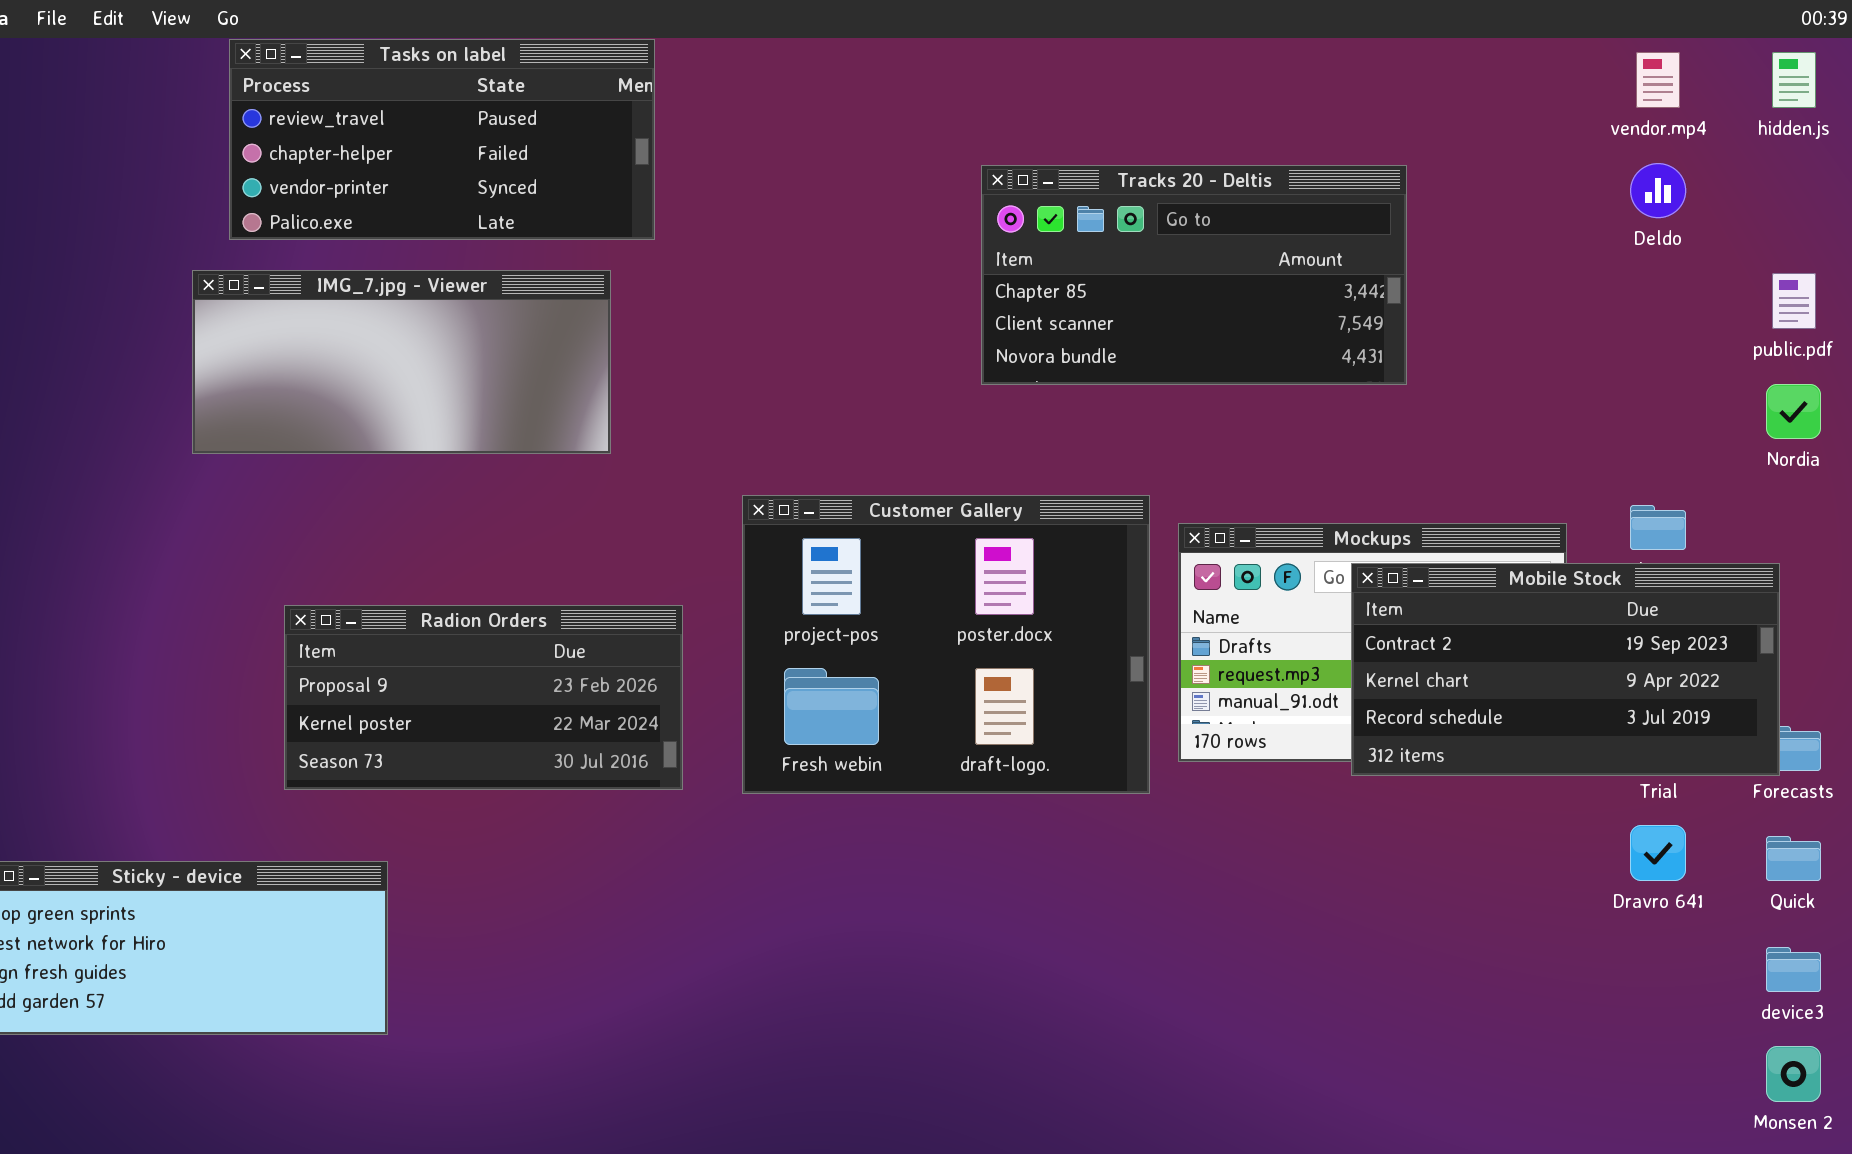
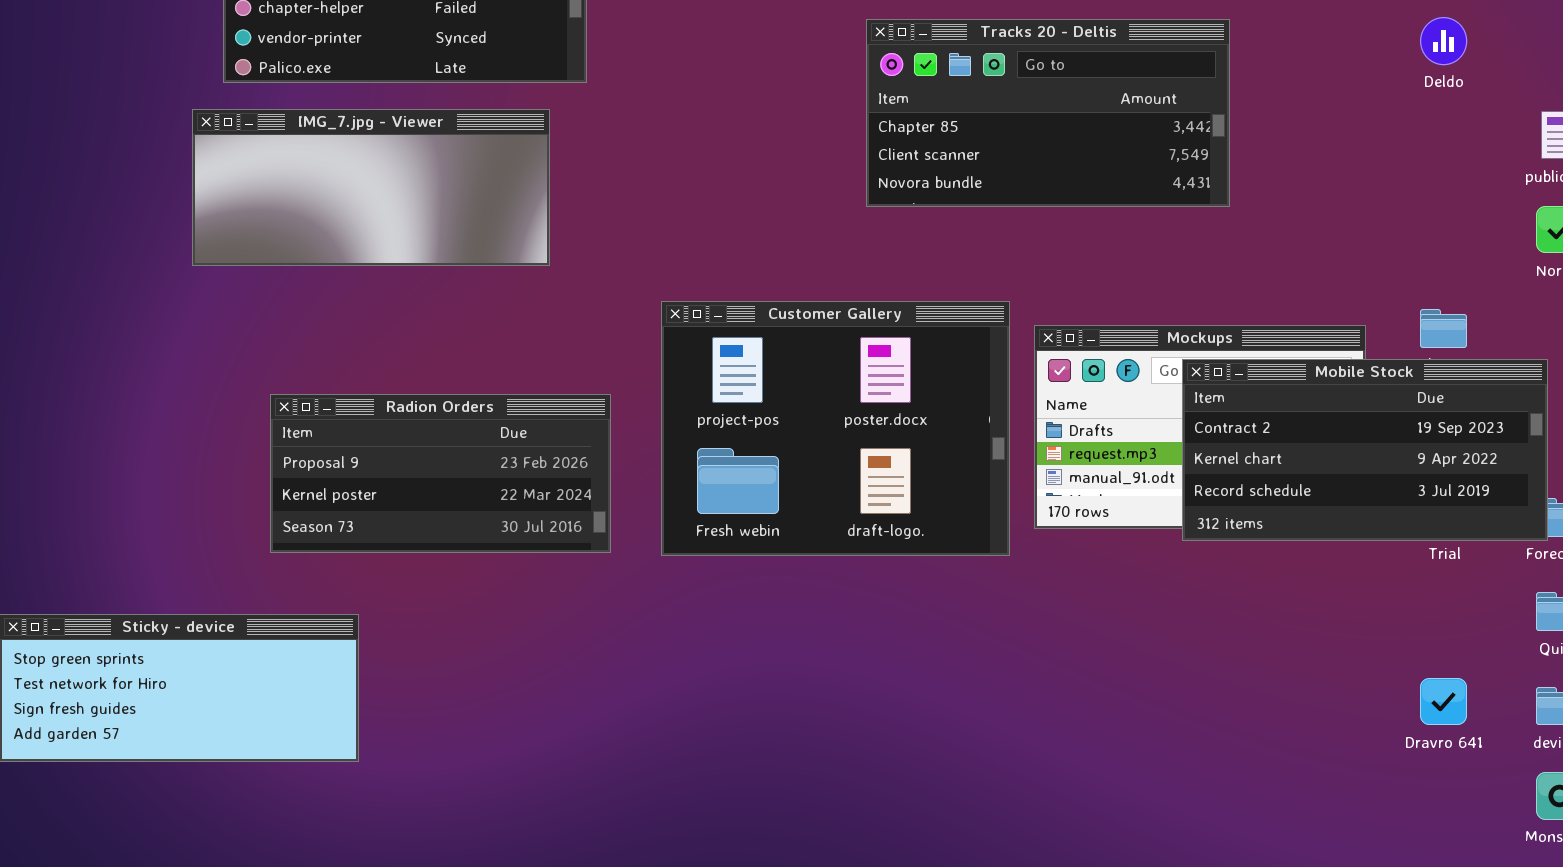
Dravro 641: [1630,825,1686,881] -> [1420,678,1467,725], moved

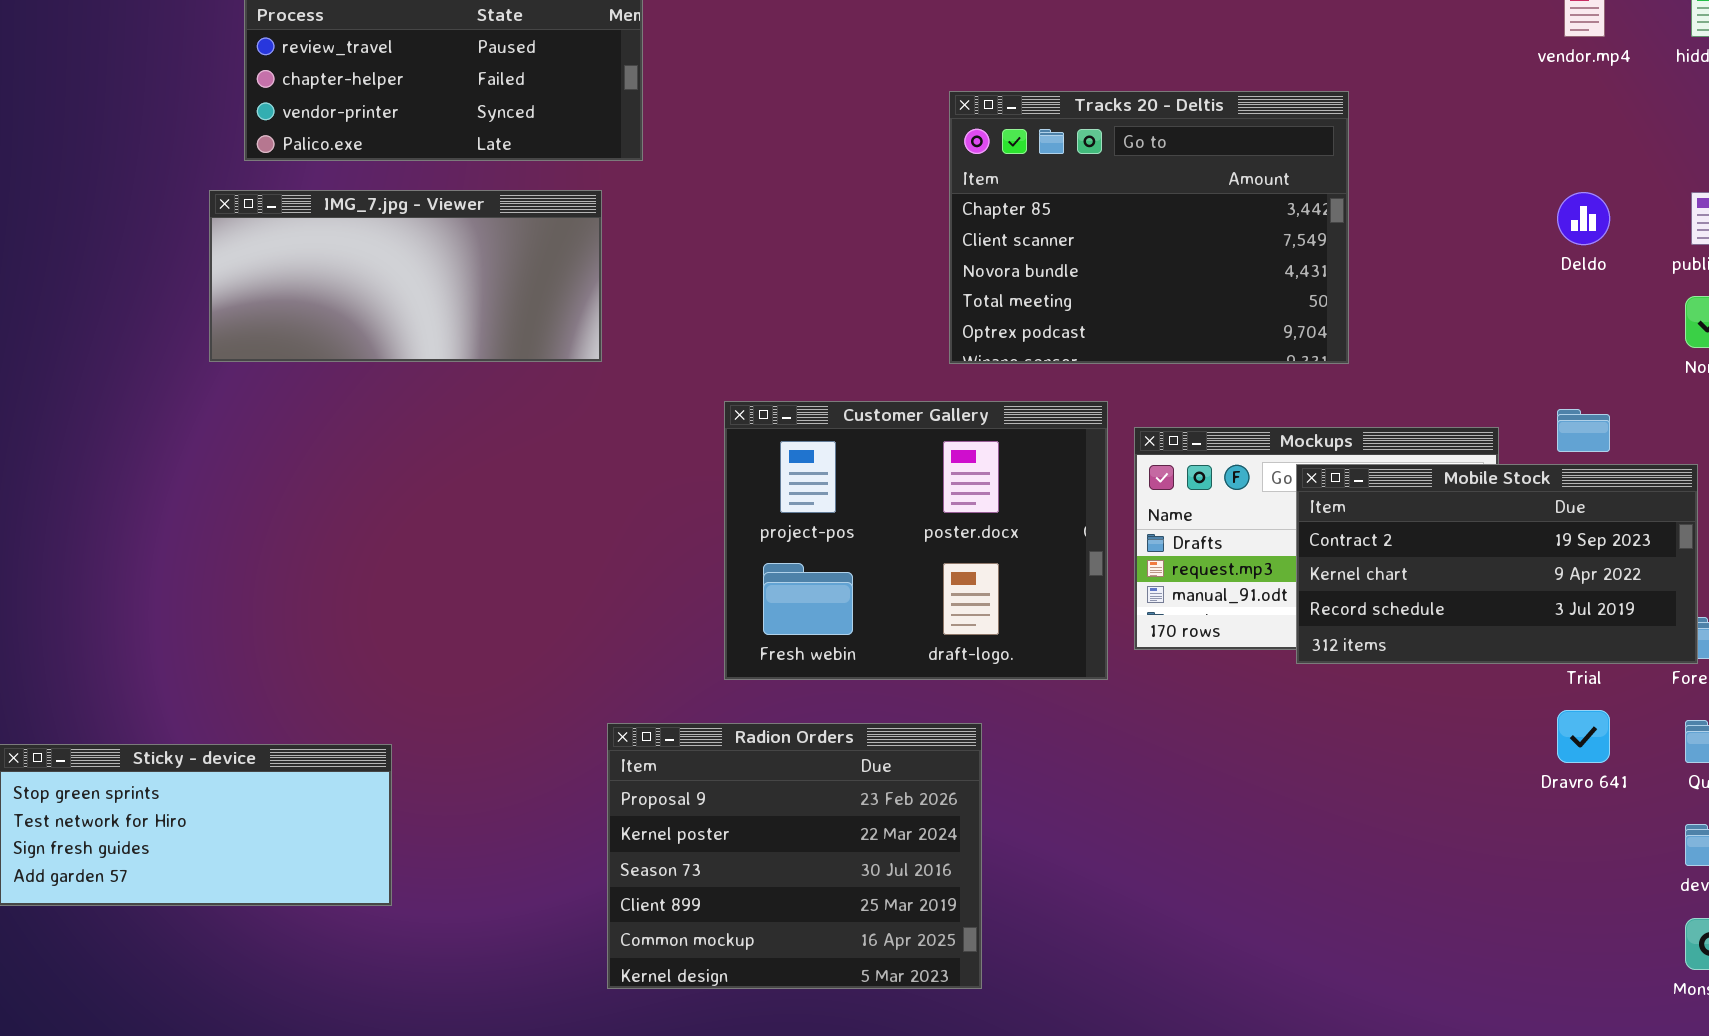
Deldo: [1420,17,1467,65] -> [1557,192,1610,245], moved
Tracks 20 - Deltis: [866,19,1230,207] -> [949,91,1349,364], resized
Radion Orders: [270,394,611,553] -> [607,723,982,989], moved, resized
Dravro 641: [1420,678,1467,725] -> [1557,710,1610,763], moved

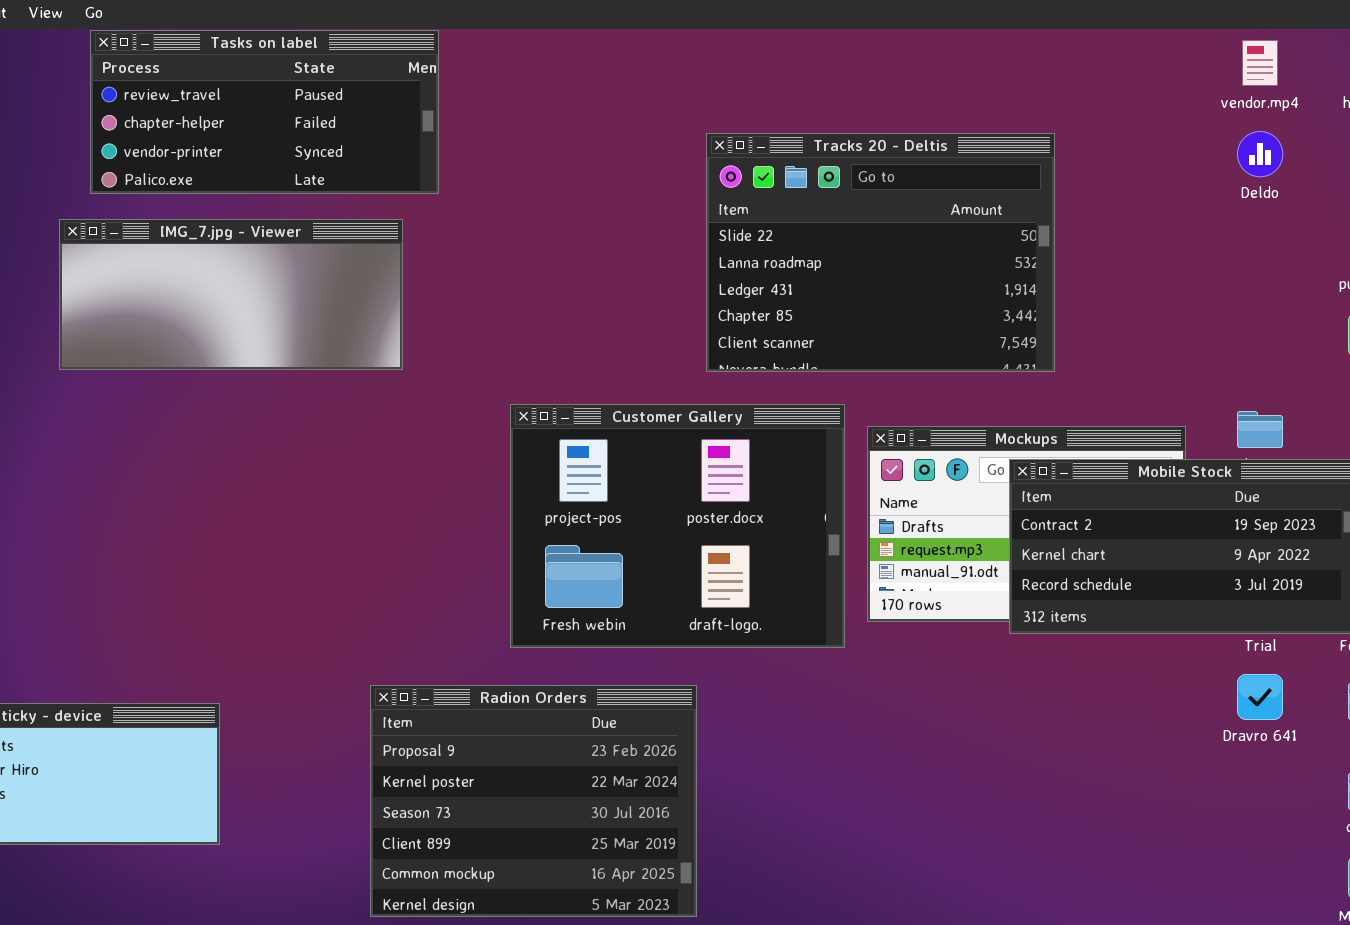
Tracks 20 - Deltis: [949,91,1349,364] -> [706,133,1055,372], scrolled up 3 rows
Deldo: [1557,192,1610,245] -> [1237,131,1283,177], moved
Radion Orders: [607,723,982,989] -> [370,685,697,917], moved

